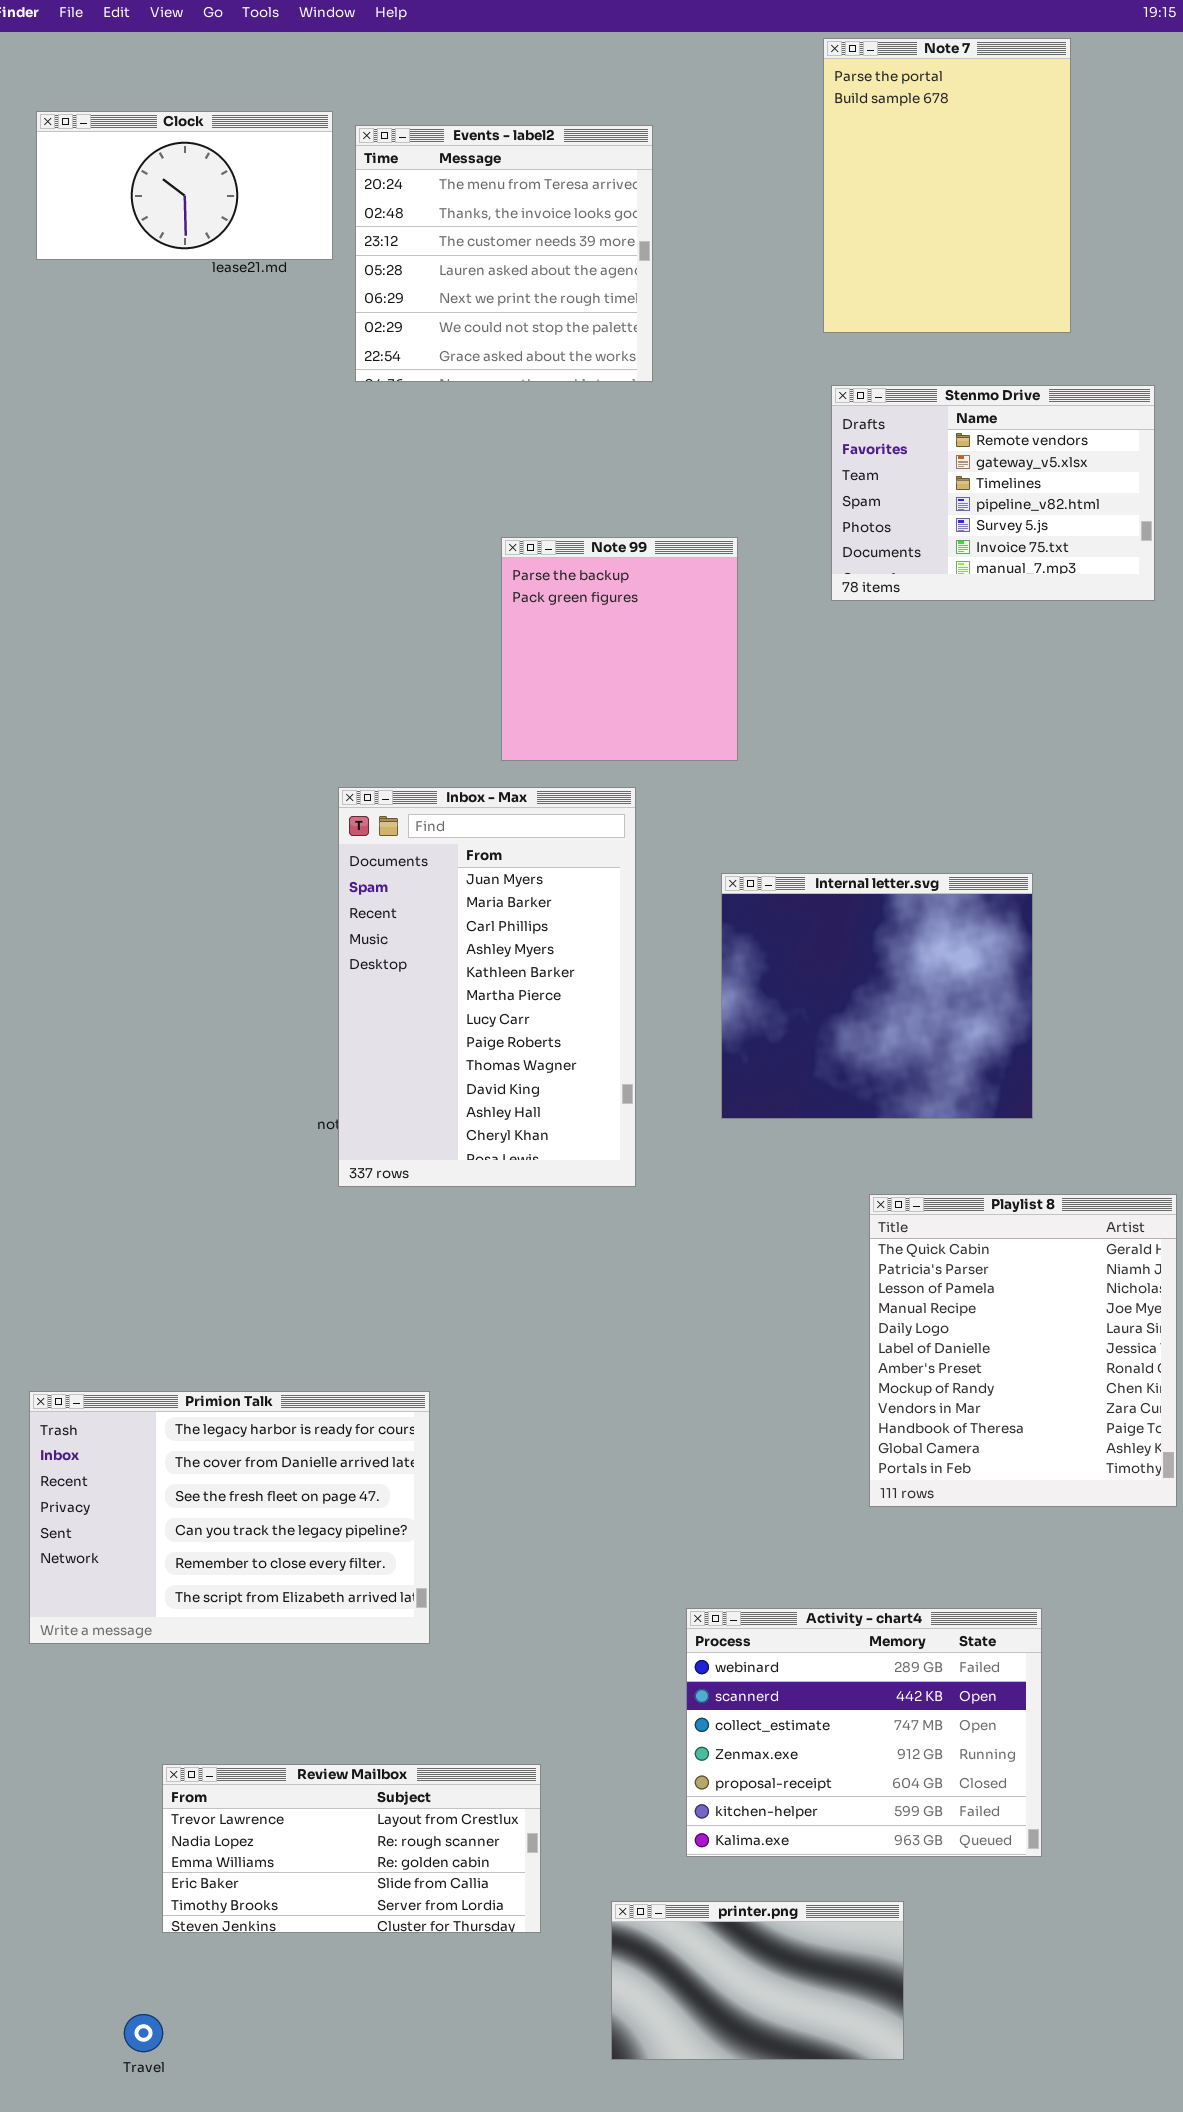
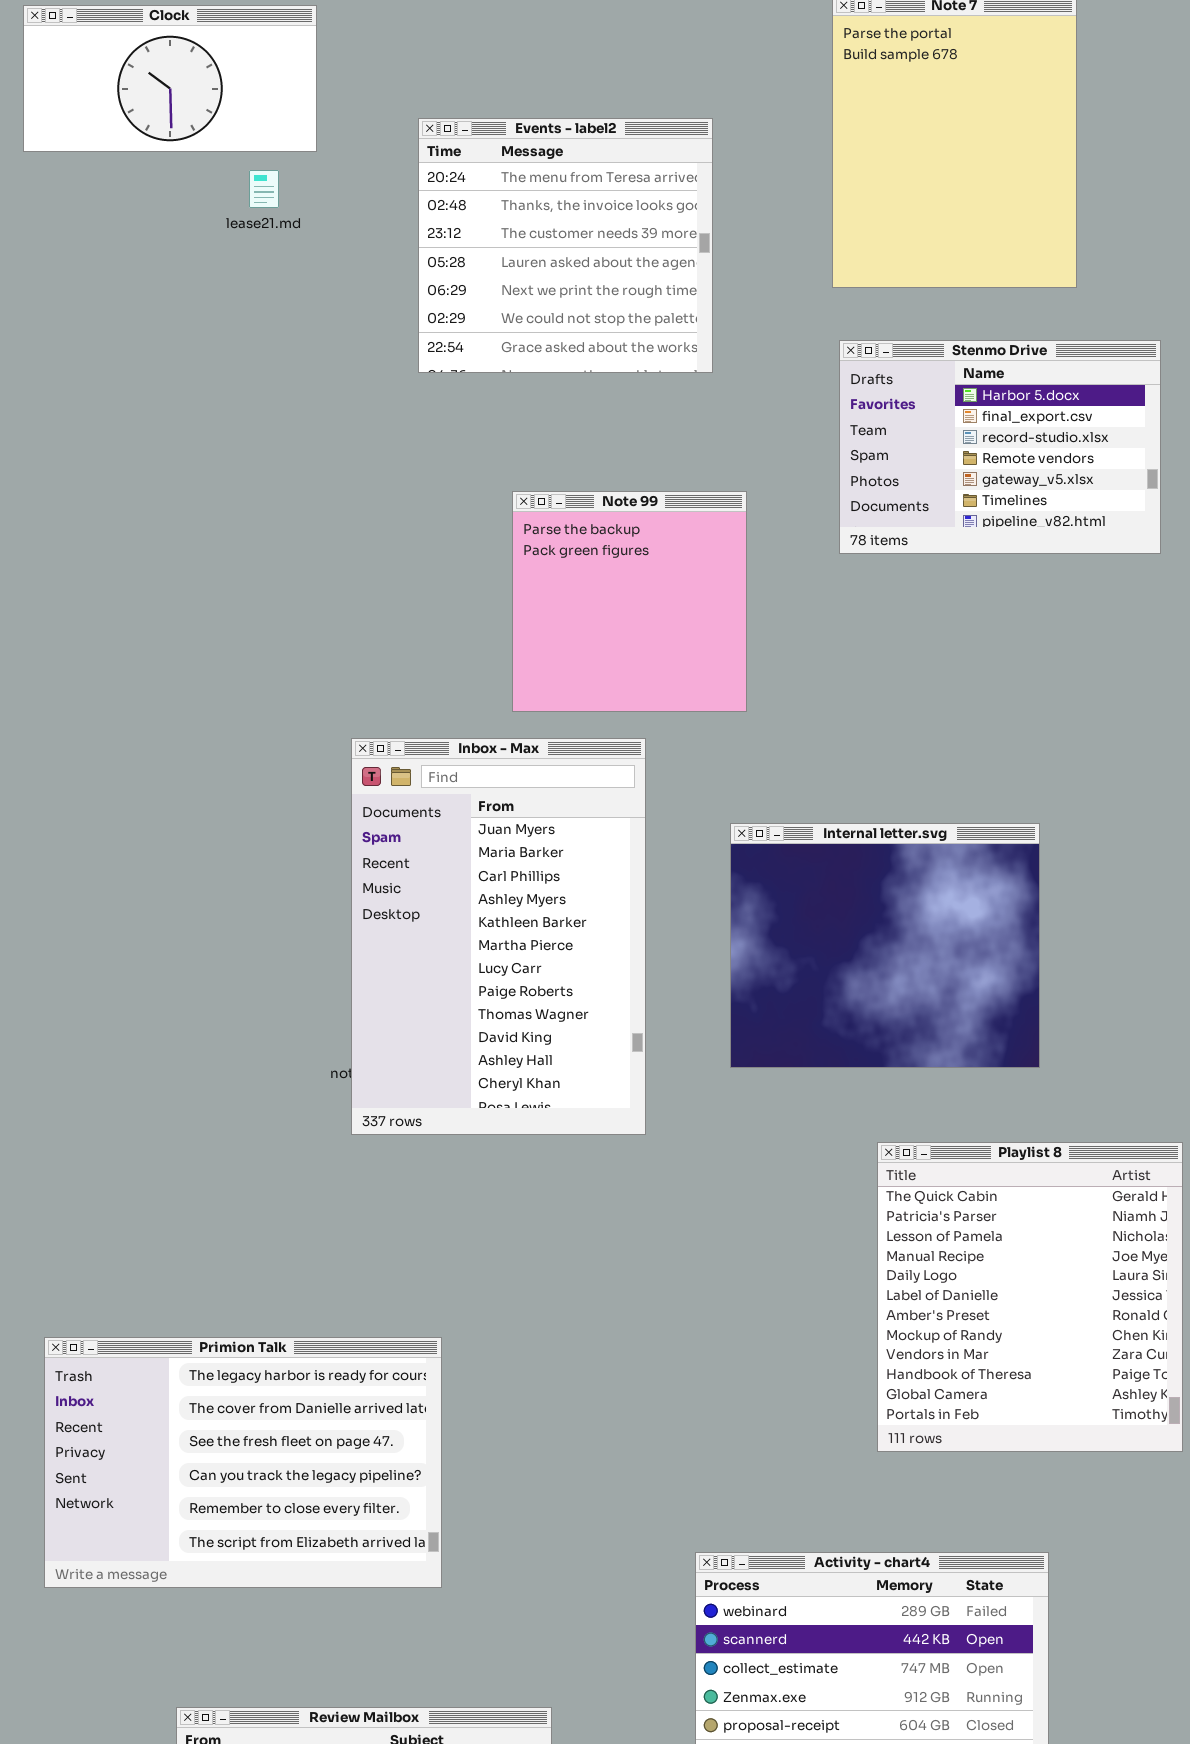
Clock: [36,111,333,260] -> [23,5,317,152], moved
Events - label2: [355,125,653,382] -> [418,118,713,373], moved
Stenmo Drive: [831,385,1155,601] -> [839,340,1161,554], scrolled up 3 rows

